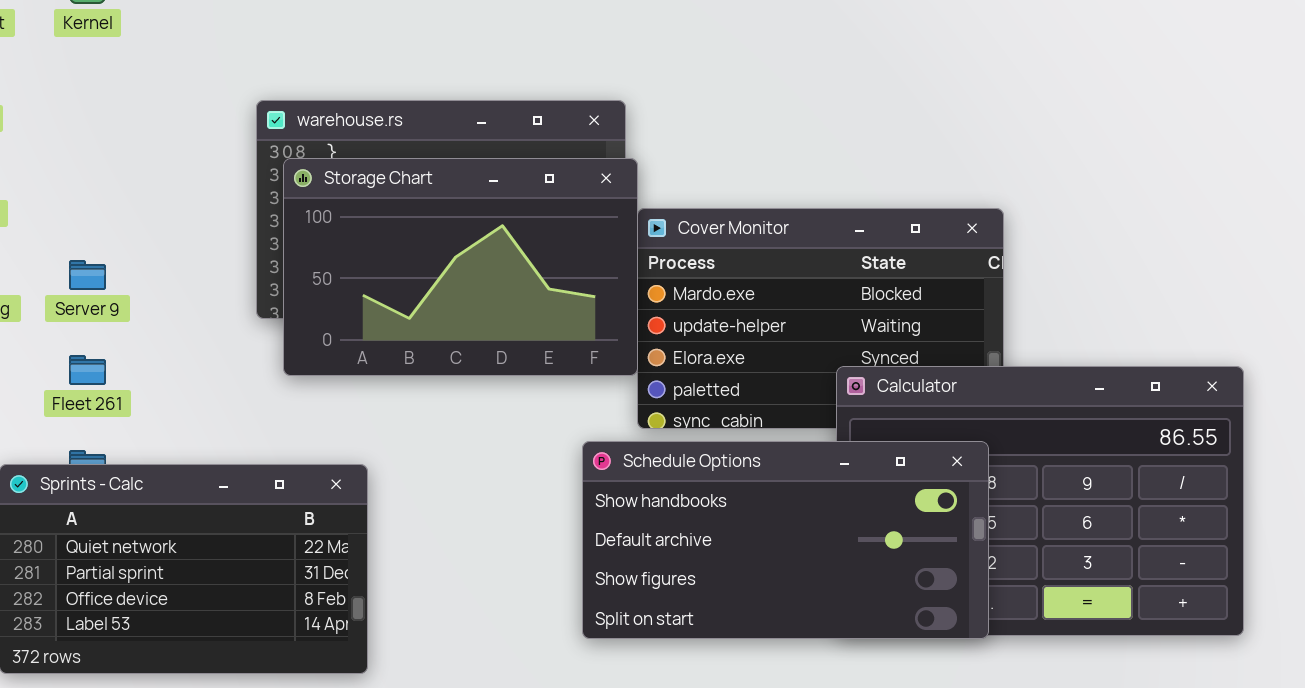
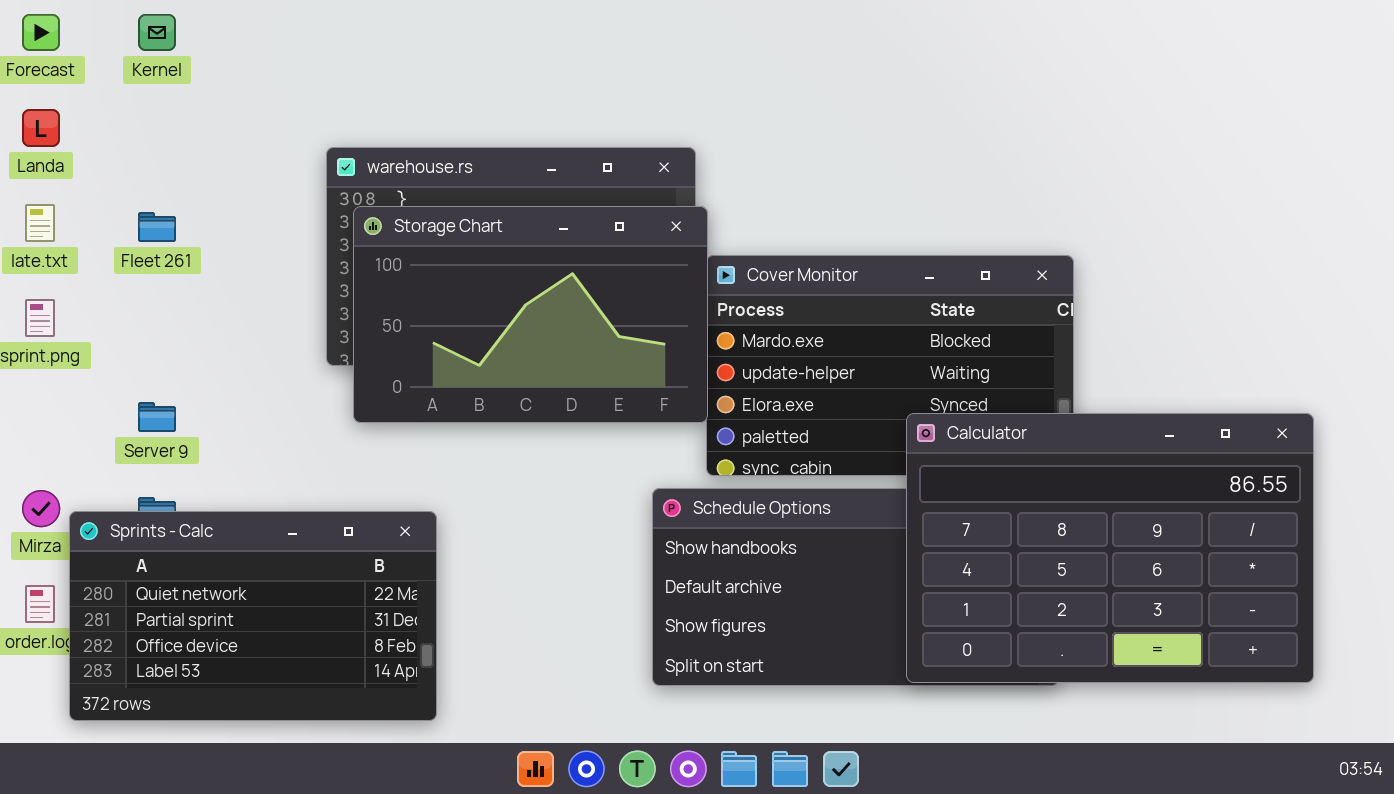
Server 9: [69,260,106,290] -> [138,402,176,432], moved
Fleet 261: [69,355,106,385] -> [138,212,176,242], moved
Calculator: [836,366,1244,636] -> [906,413,1314,683], raised

